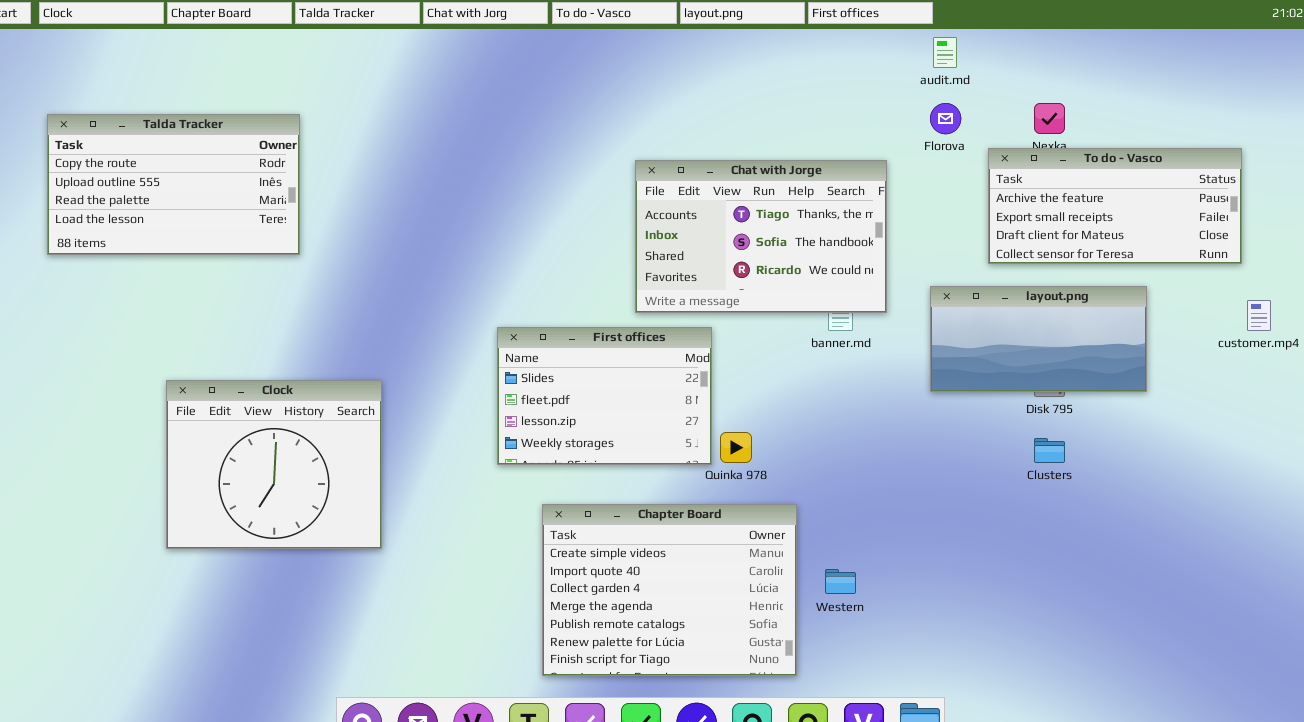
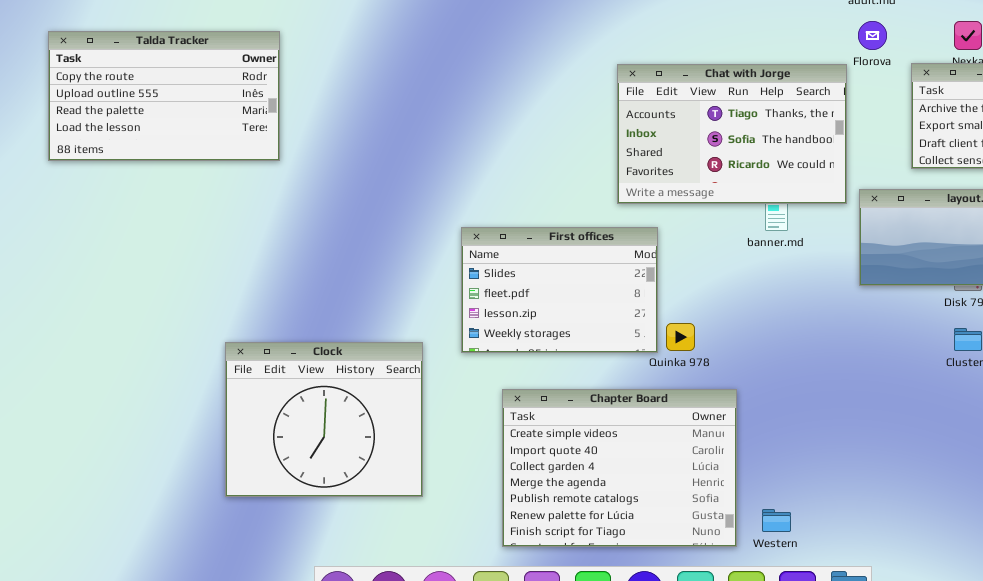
Chat with Jorge: [635,160,887,313] -> [617,64,847,204], moved
Clock: [166,380,382,549] -> [225,342,423,497], moved
Western: [825,569,856,594] -> [762,509,791,532], moved

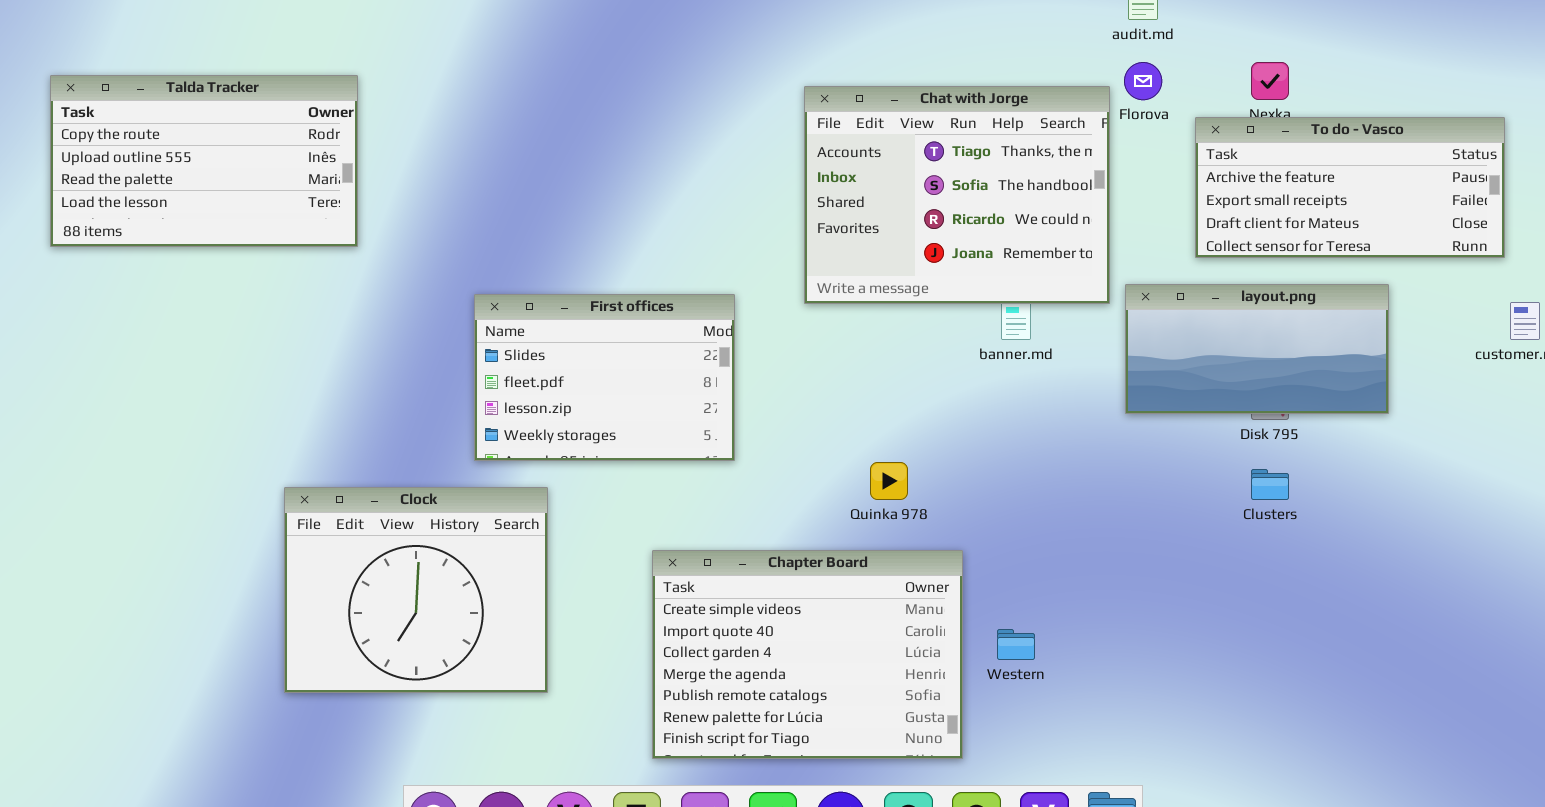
Chat with Jorge: [617,64,847,204] -> [804,86,1110,304], resized
First offices: [461,227,658,353] -> [474,294,735,461], moved
Western: [762,509,791,532] -> [997,629,1035,660], moved

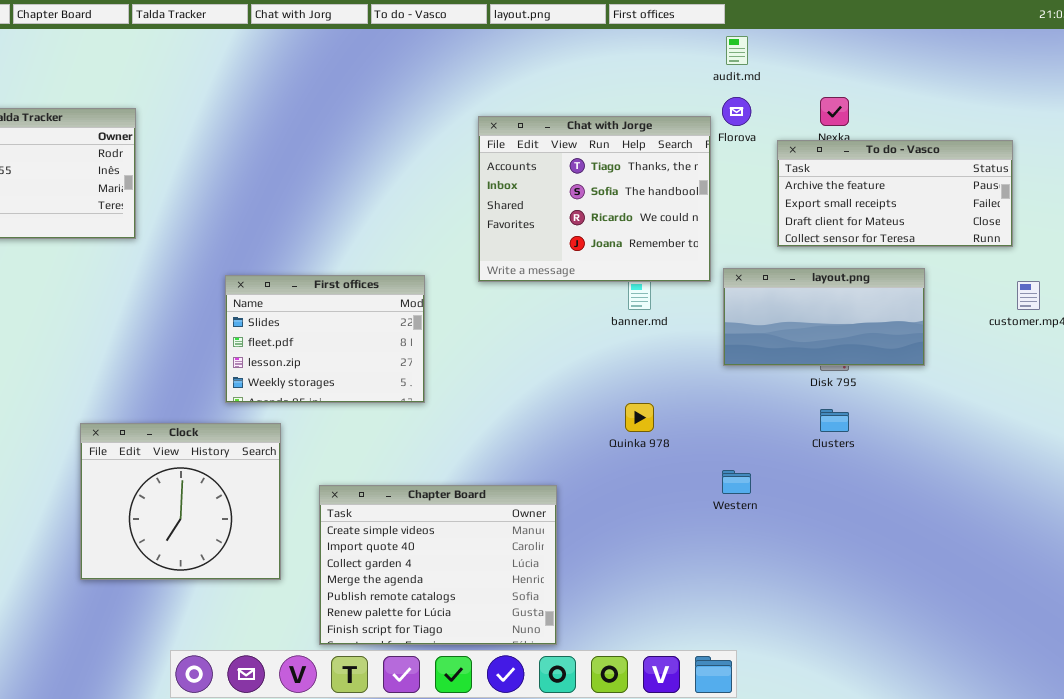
Quinka 978: [870,462,908,500] -> [625,403,654,432], moved
Chapter Board: [652,550,963,759] -> [319,485,557,645], moved
Western: [997,629,1035,660] -> [722,470,751,494], moved

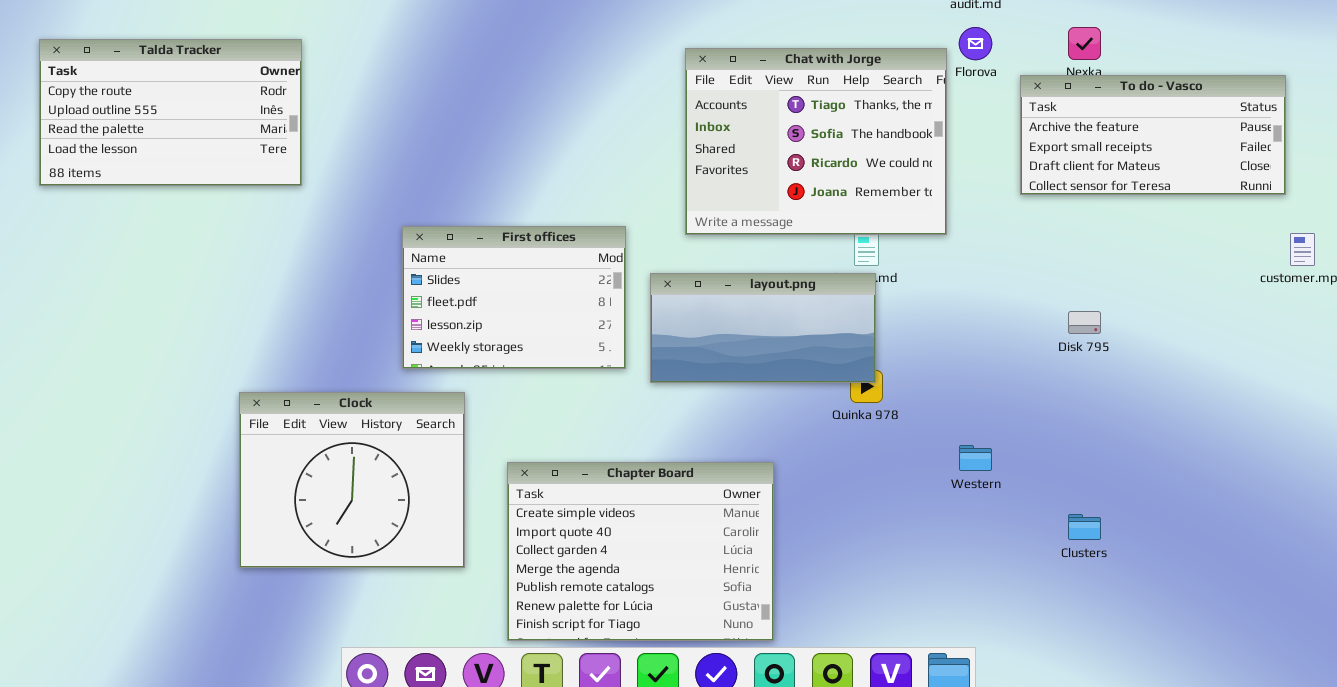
layout.png: [723,268,925,366] -> [650,273,876,383], moved
Clusters: [820,409,849,432] -> [1068,514,1101,540], moved

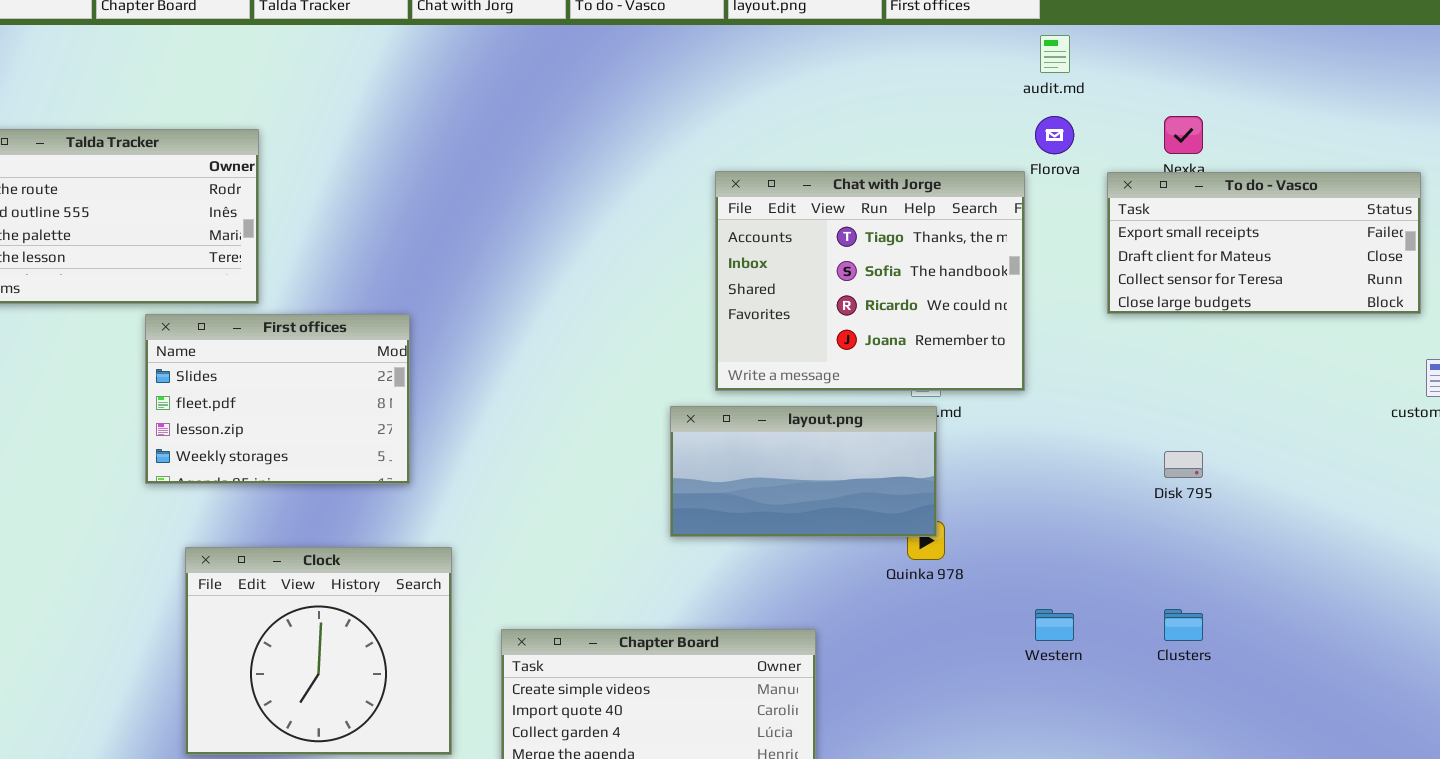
Chat with Jorge: [685,48,947,235] -> [715,171,1025,391], moved
To do - Vasco: [1020,75,1286,195] -> [1107,172,1421,314], scrolled down 1 row
First offices: [402,226,626,369] -> [145,314,410,484], moved
Clusters: [1068,514,1101,540] -> [1164,609,1203,641], moved

